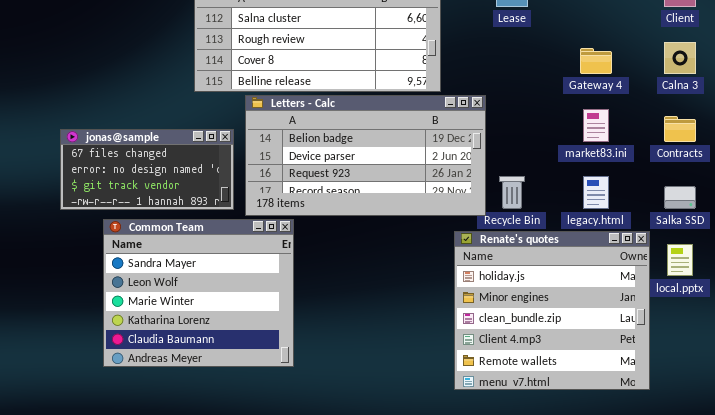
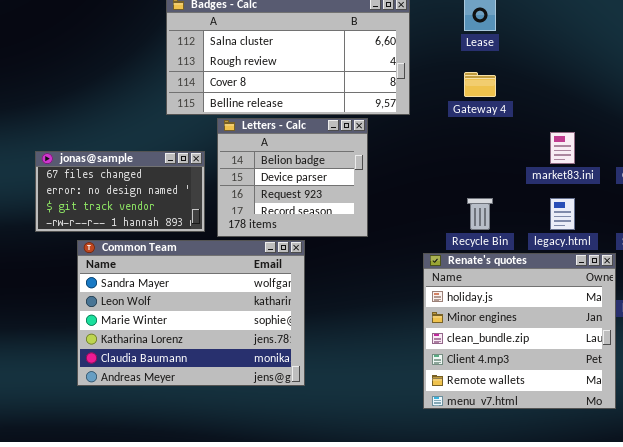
Gateway 4: [580,48,612,74] -> [464,72,496,97], moved
Letters - Calc: [245,95,486,216] -> [217,118,368,237], resized
Common Team: [103,219,294,367] -> [77,240,305,386], resized

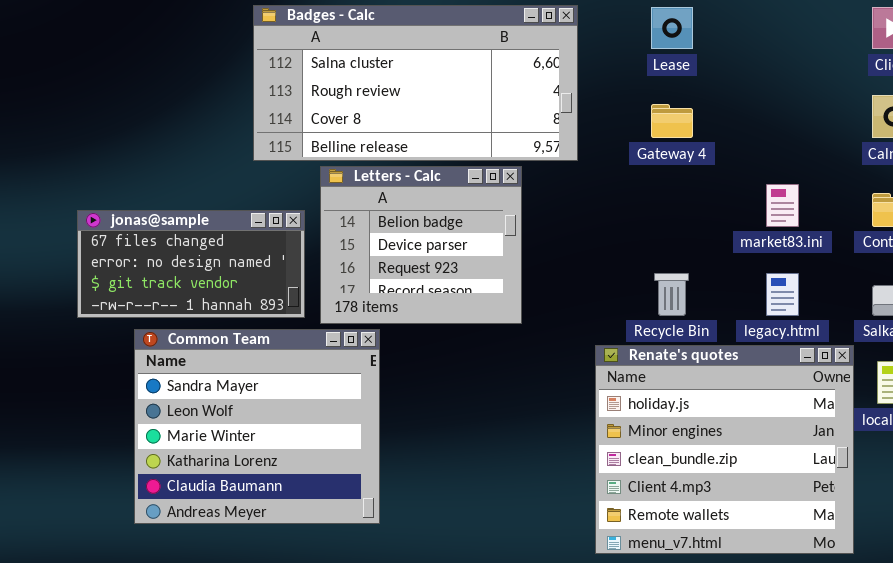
Common Team: [77,240,305,386] -> [134,329,380,524], resized

